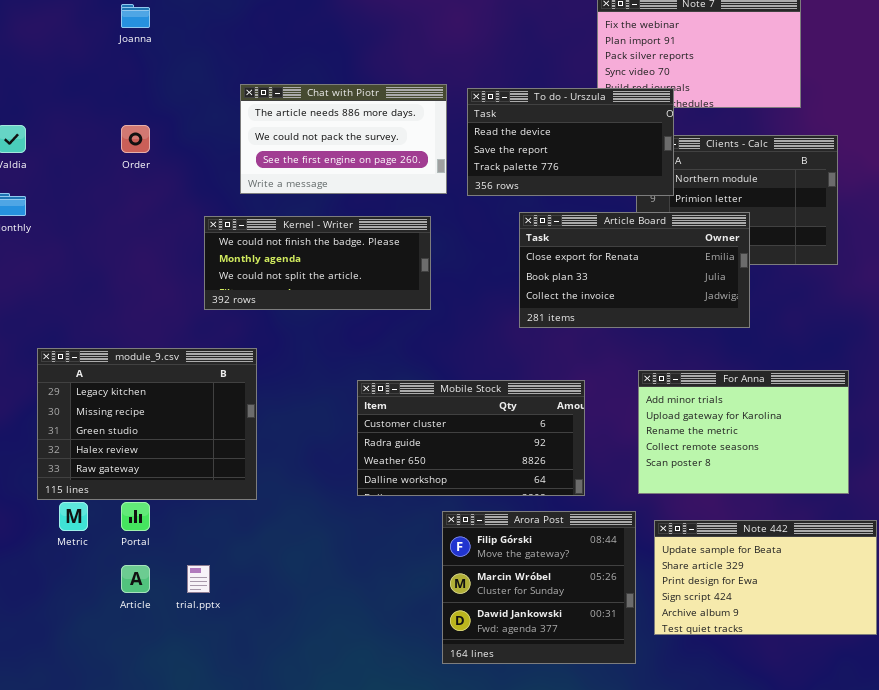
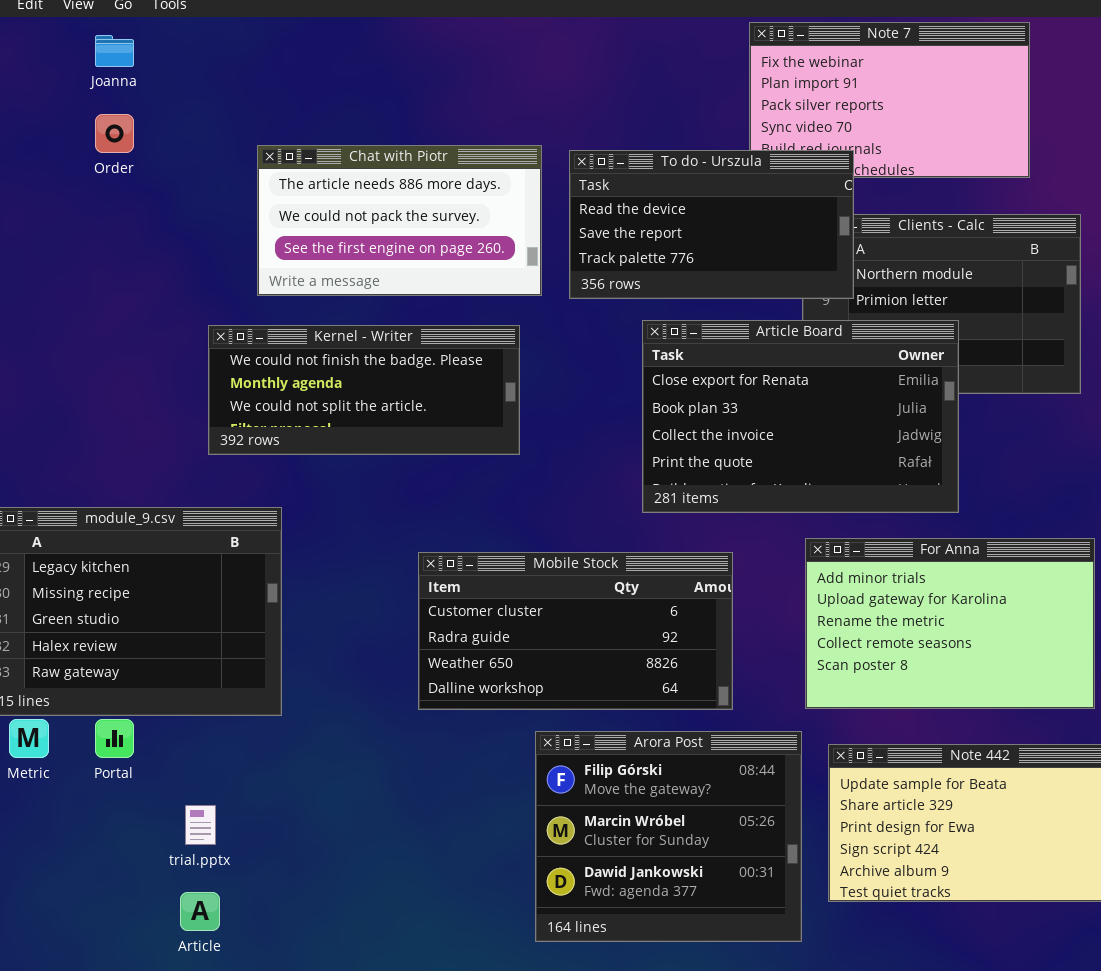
Order: [121,125,150,153] -> [95,114,134,153], moved
Article Board: [519,212,750,328] -> [642,320,959,513], resized
Article: [121,565,150,593] -> [180,892,220,931], moved

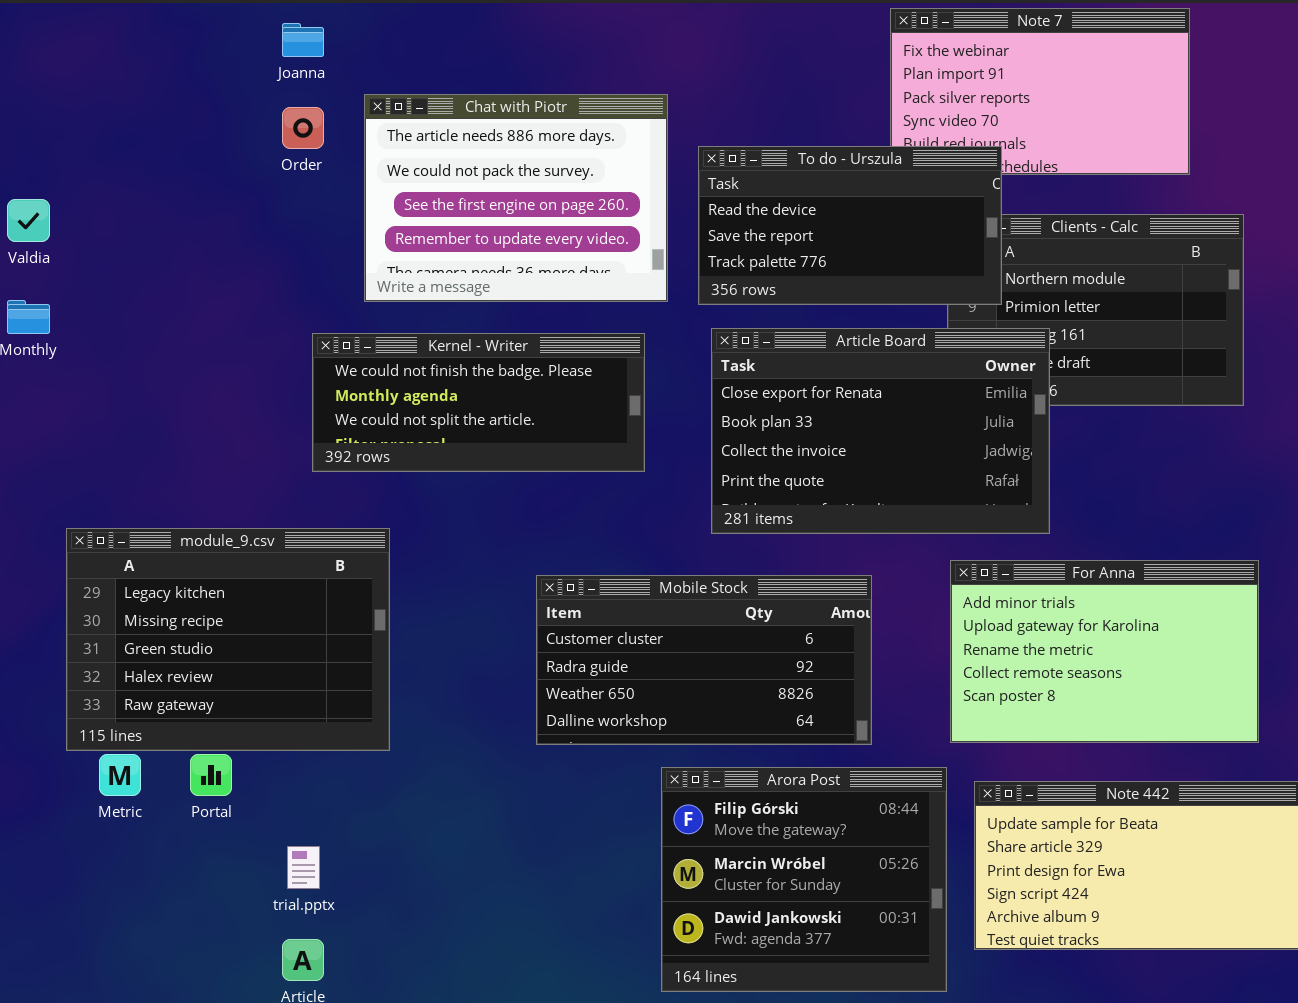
Joanna: [95,35,134,67] -> [282,23,324,57], moved
Order: [95,114,134,153] -> [282,107,324,149], moved
Chat with Piotr: [257,145,542,296] -> [364,94,668,302], resized
Article Board: [642,320,959,513] -> [711,328,1050,534], moved

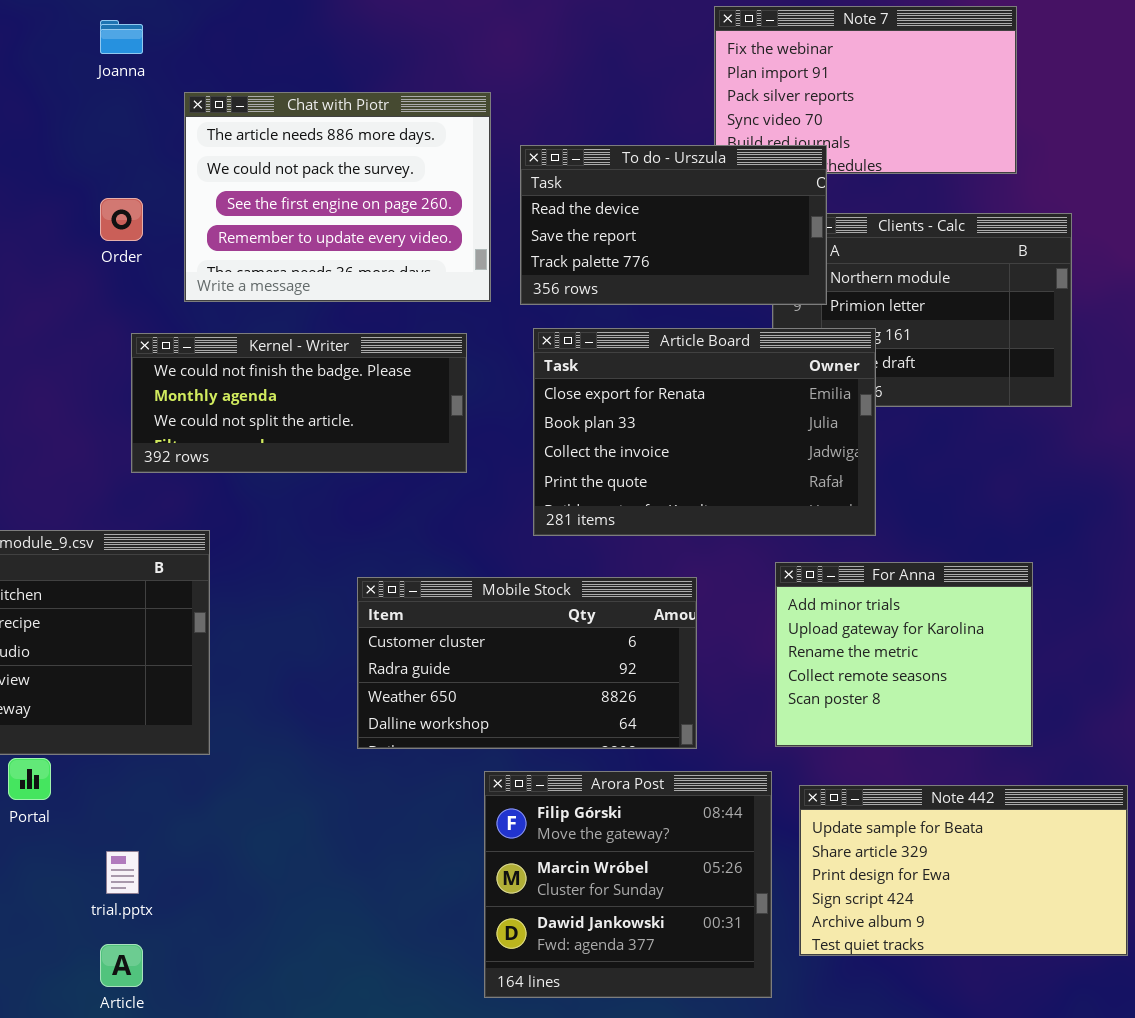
Order: [282,107,324,149] -> [100,198,143,241], moved
For Anna: [950,560,1259,743] -> [775,562,1033,747], resized

